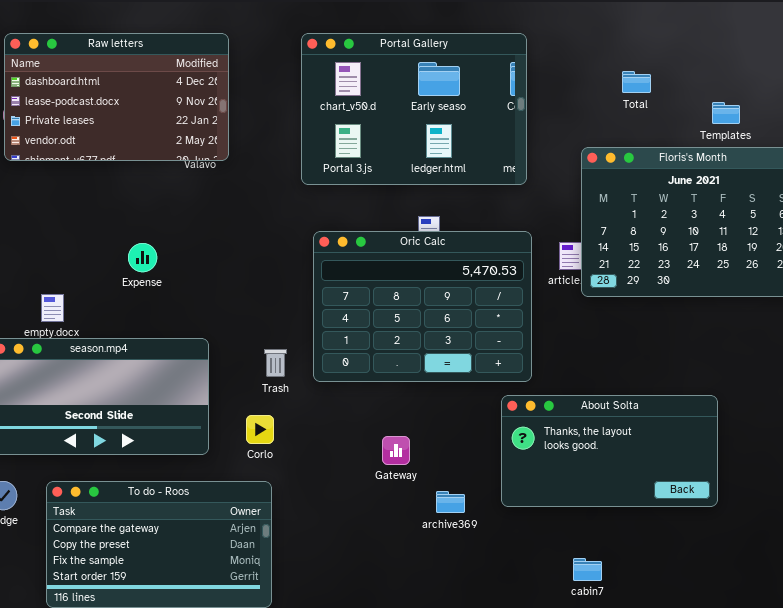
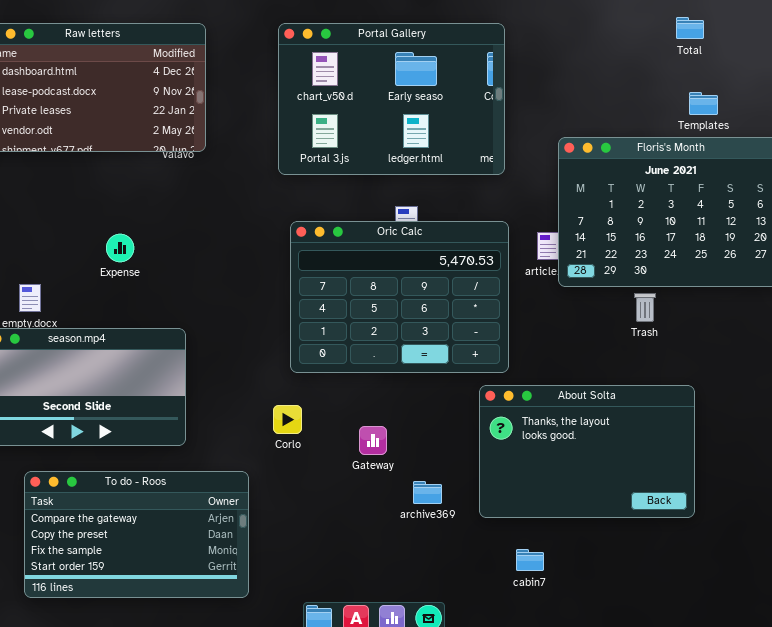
Total: [622,71,651,93] -> [676,17,704,39], moved
Trash: [264,349,287,377] -> [634,293,656,322], moved
About Solta: [501,395,718,507] -> [479,385,695,518], resized
Corlo: [246,415,274,444] -> [273,405,302,434], moved
cabin7: [573,558,602,581] -> [516,549,544,571], moved

